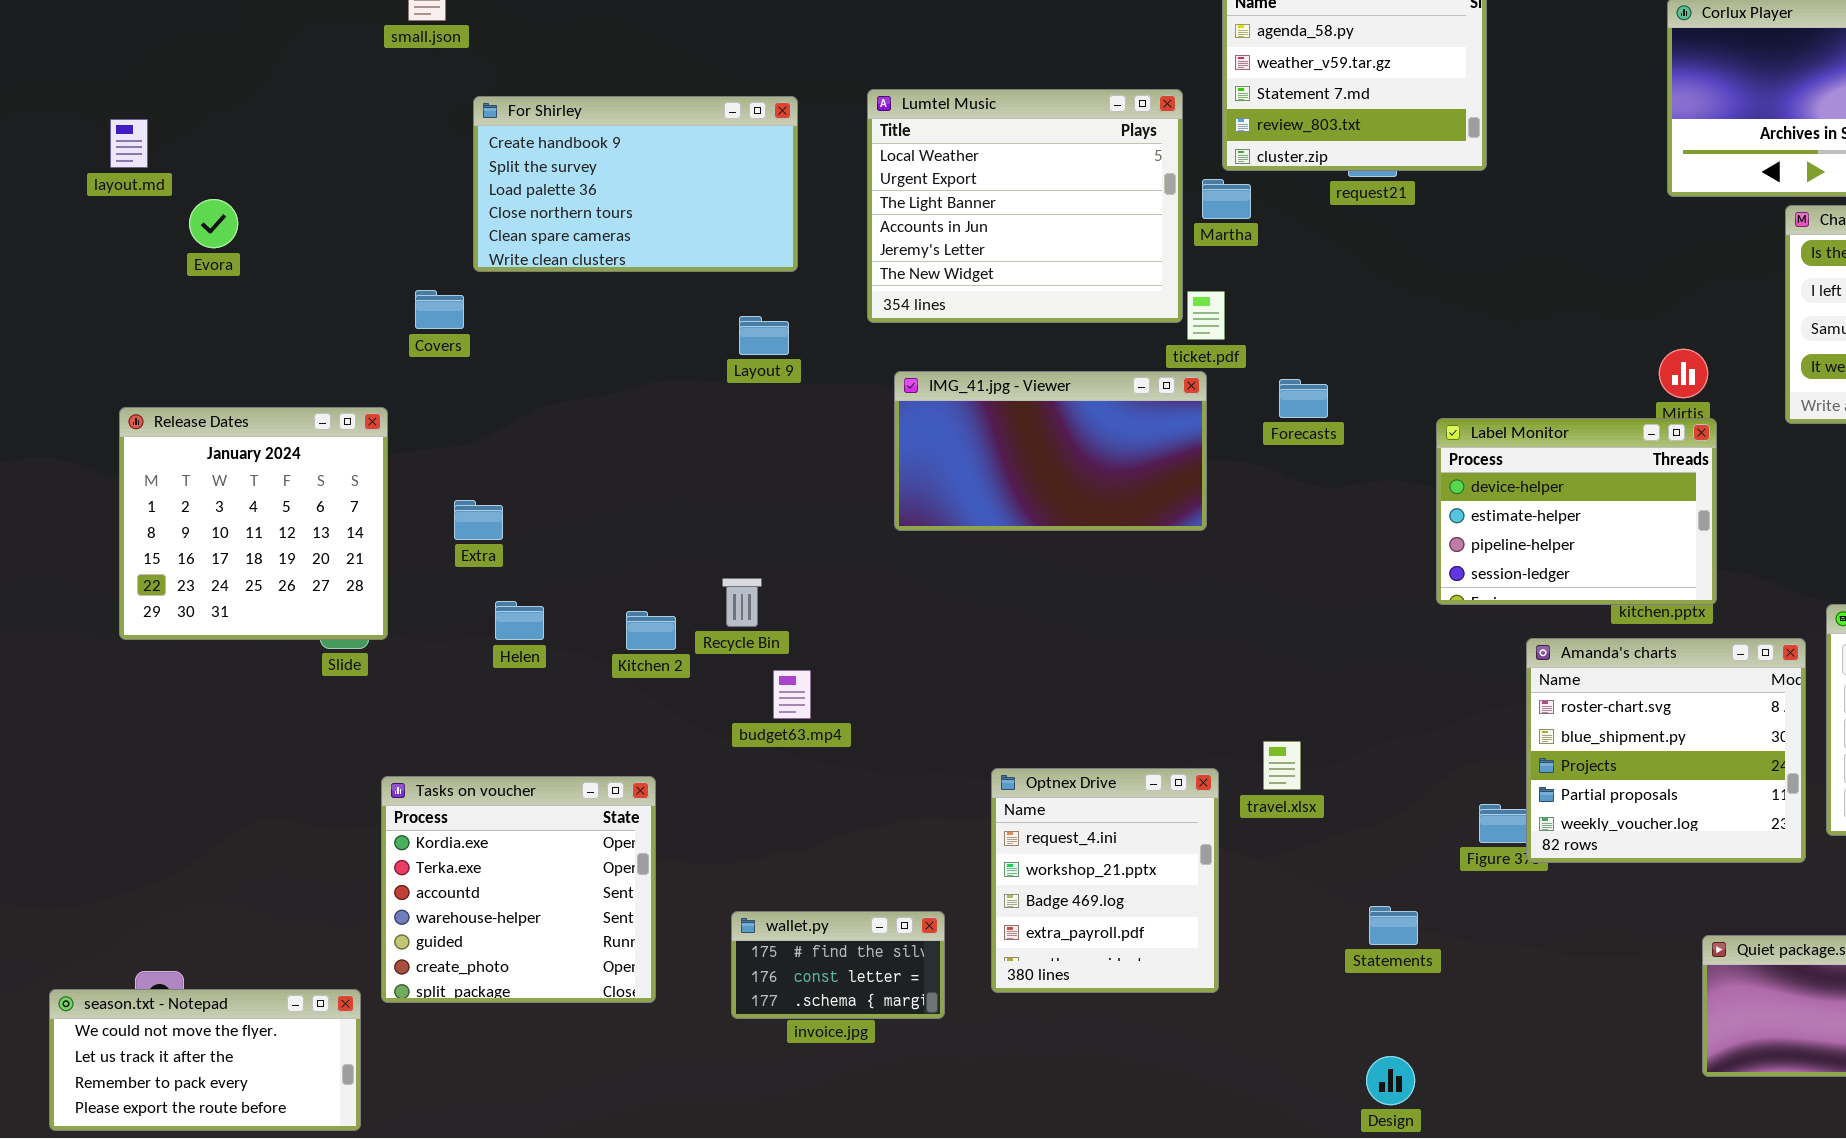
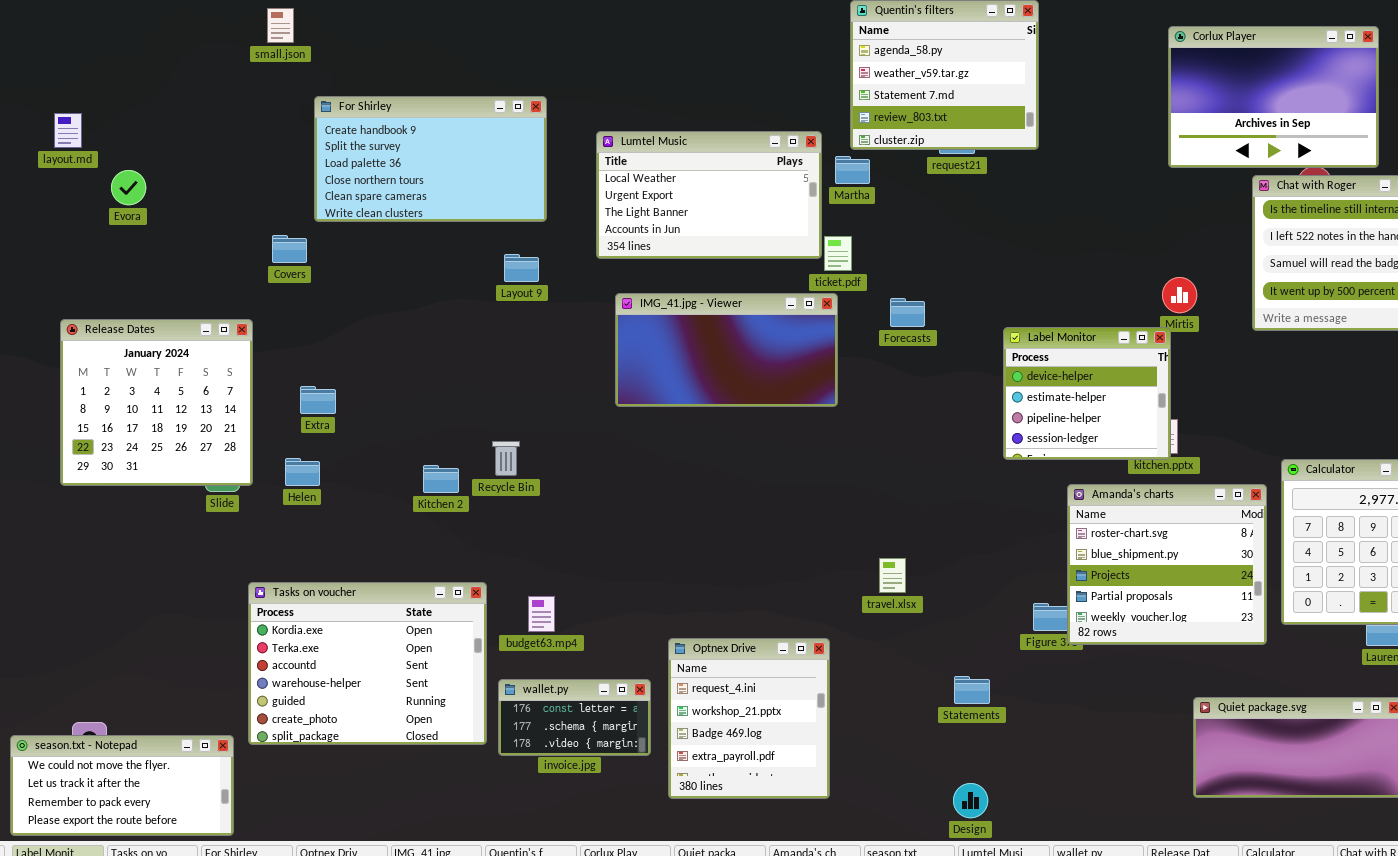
Lumtel Music: [867,89,1183,323] -> [596,131,822,259], resized
Label Monitor: [1436,418,1717,605] -> [1003,327,1171,460], resized
Helen: [495,601,544,640] -> [285,458,320,486], moved
budget63.mp4: [773,670,811,719] -> [528,596,555,632], moved
Optnex Drive: [991,768,1219,993] -> [668,638,830,799], moved
Tasks on voucher: [381,776,656,1003] -> [248,582,487,745], resized
wallet.py: [731,911,945,1019] -> [498,679,651,756], scrolled down 1 row

